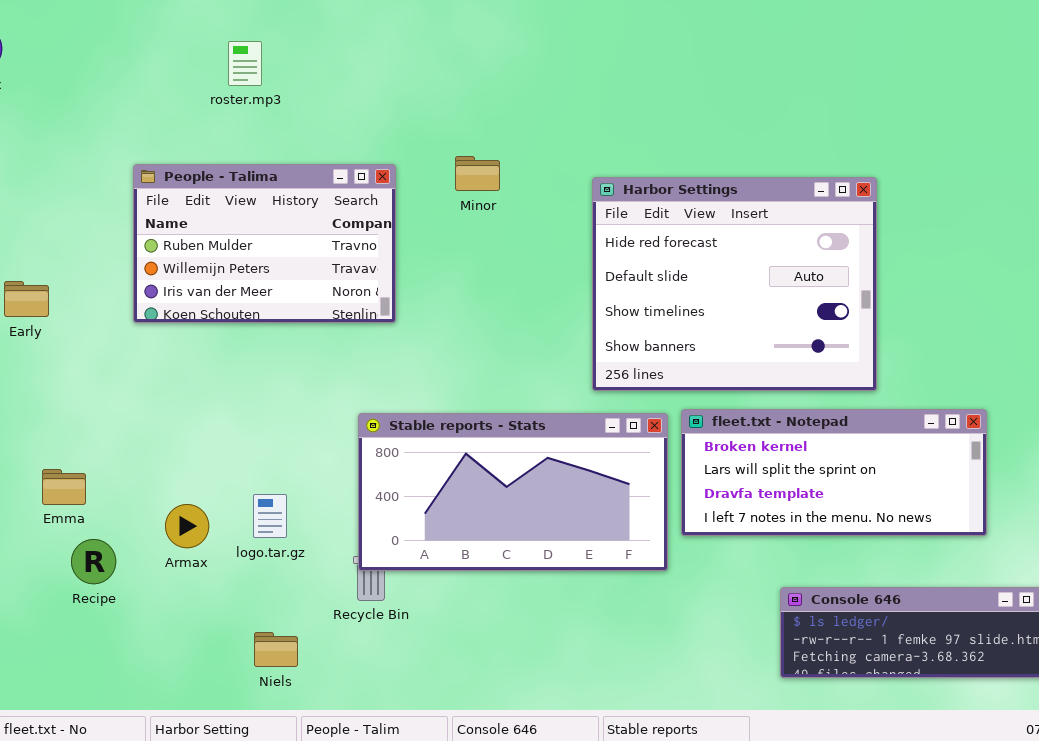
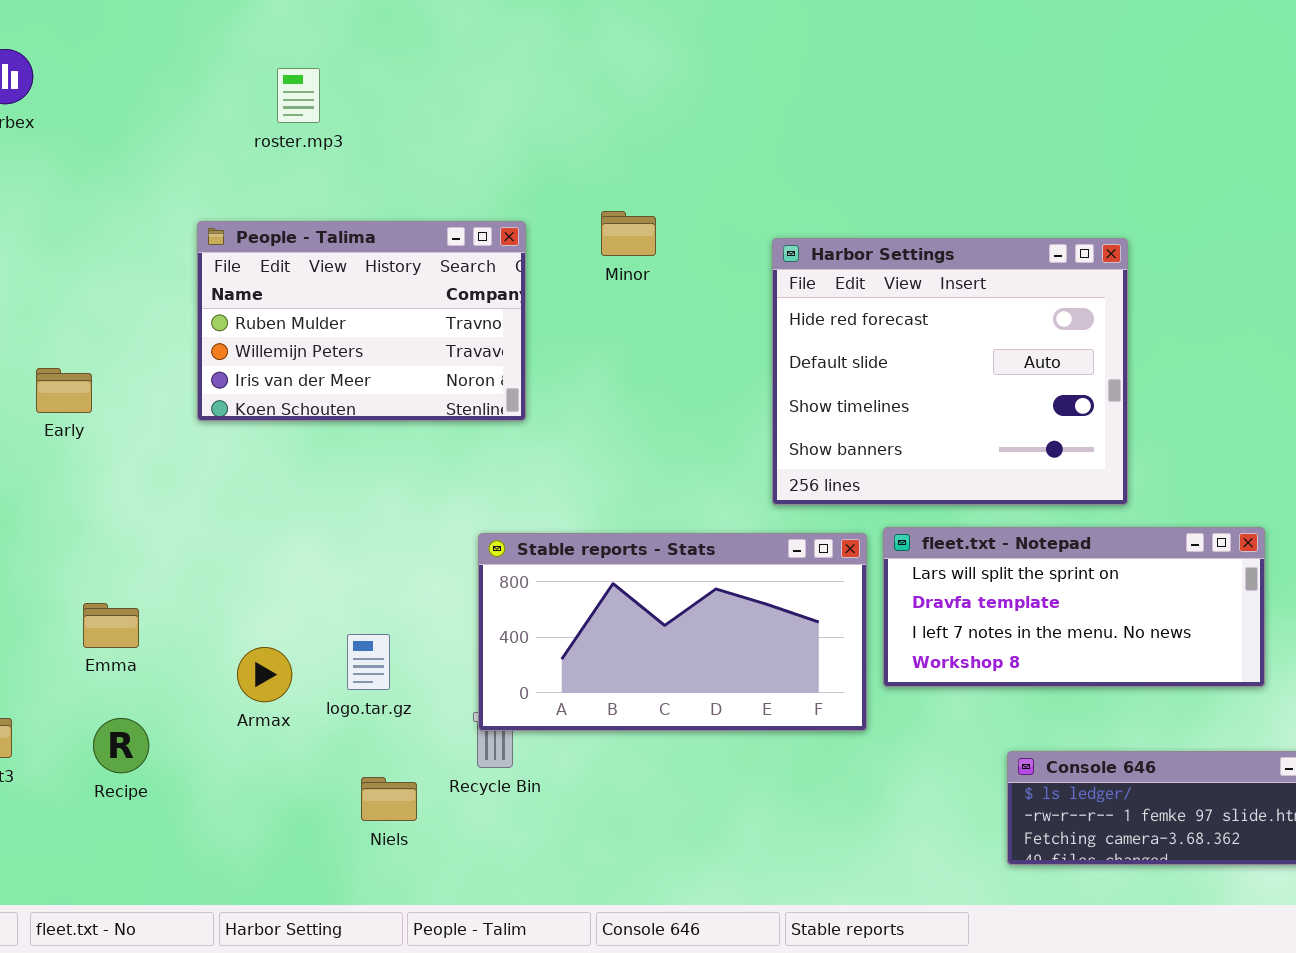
roster.mp3: [228,41,262,86] -> [277,68,320,123], moved
fleet.txt - Notepad: [681,409,987,536] -> [883,527,1265,687], scrolled down 1 row
Recipe: [71,539,116,584] -> [93,718,149,773], moved
Niels: [254,632,298,667] -> [361,777,417,821], moved

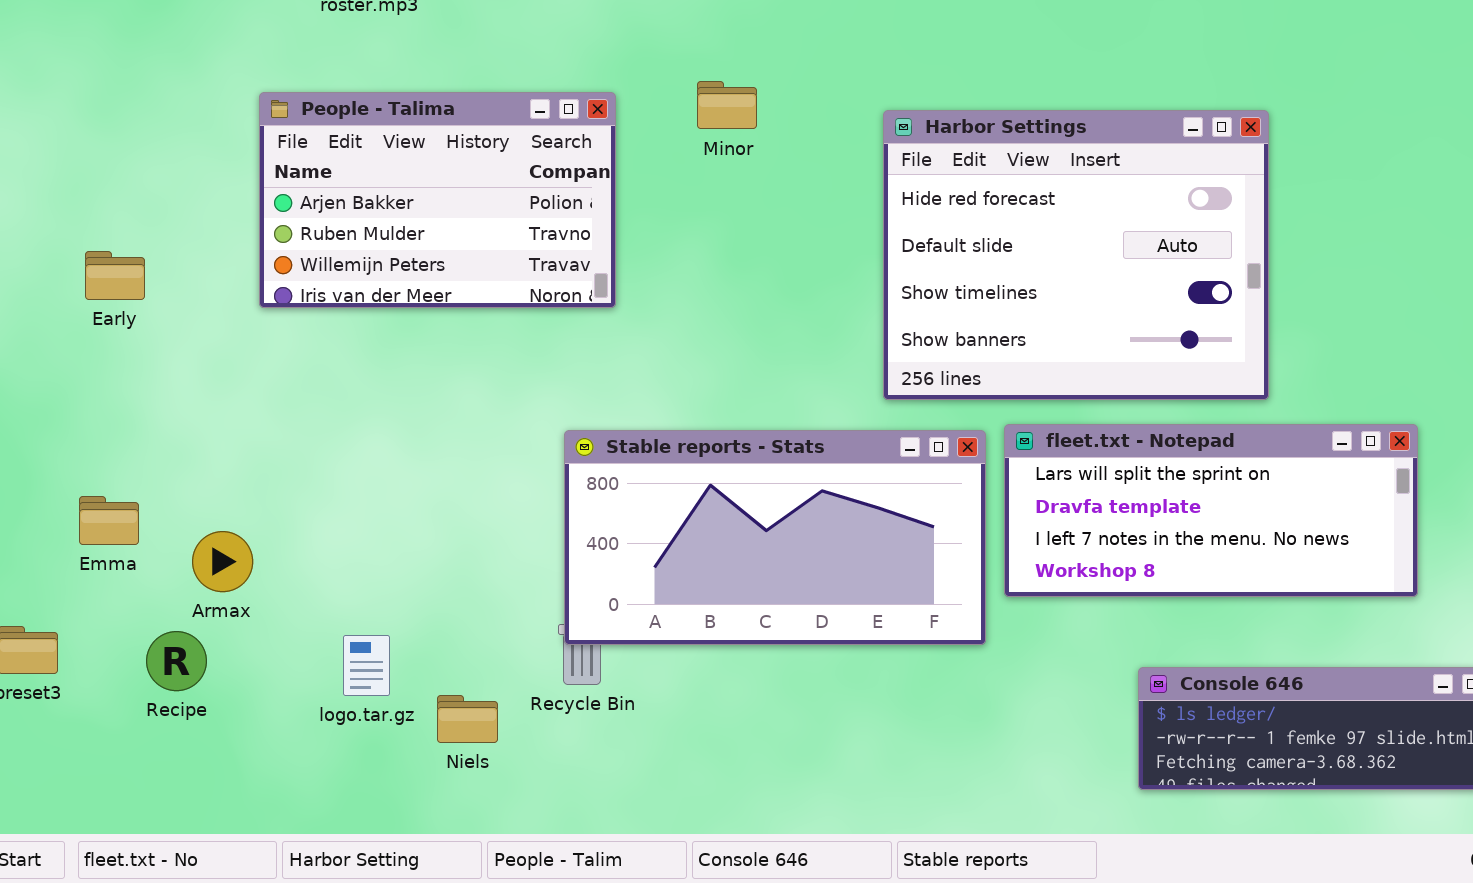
People - Talima: [197,221,526,421] -> [259,92,616,308], scrolled up 1 row
Emma: [83,603,139,648] -> [79,496,139,545], moved
logo.tar.gz: [347,634,390,690] -> [343,635,390,696], moved
Armax: [237,647,292,702] -> [192,531,253,592], moved

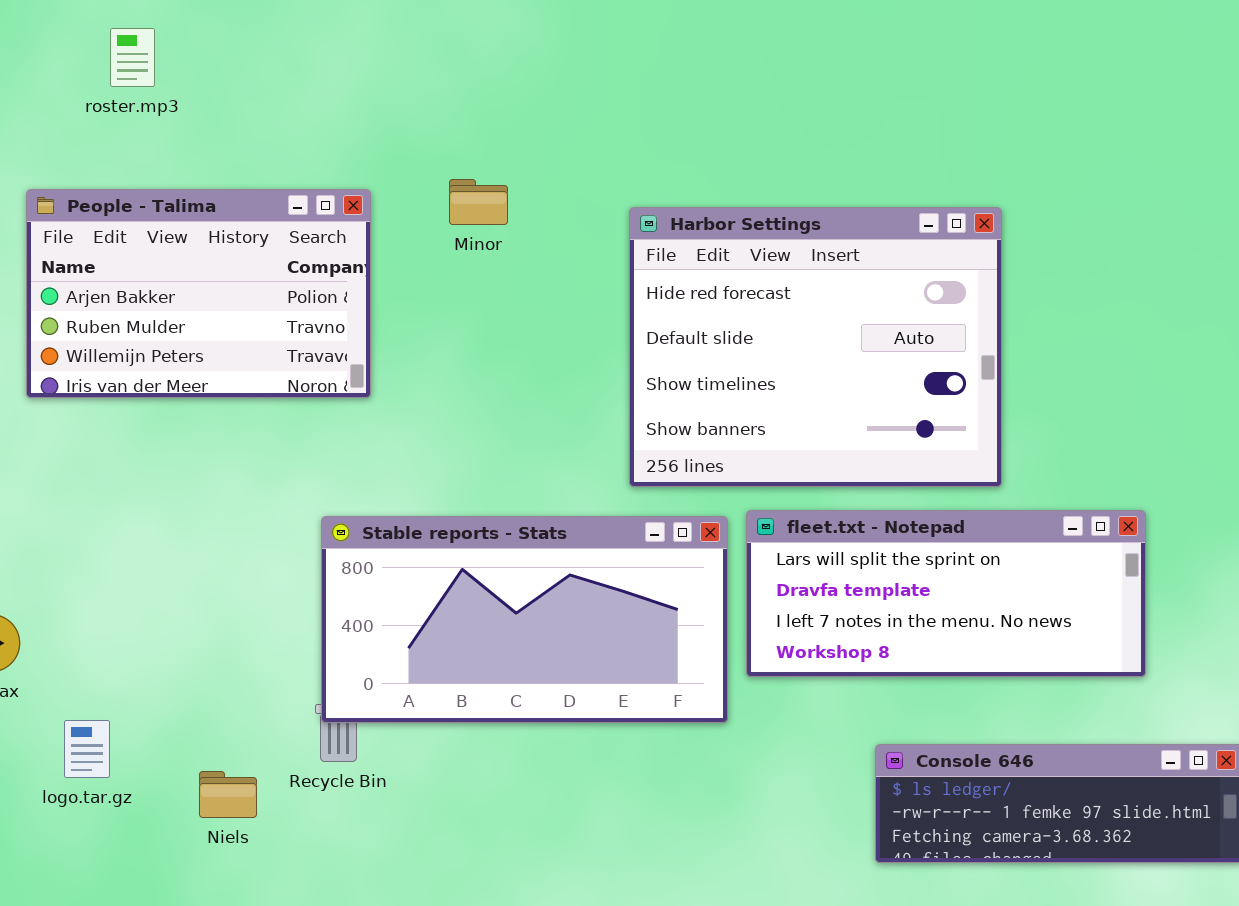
logo.tar.gz: [343,635,390,696] -> [64,720,110,778], moved

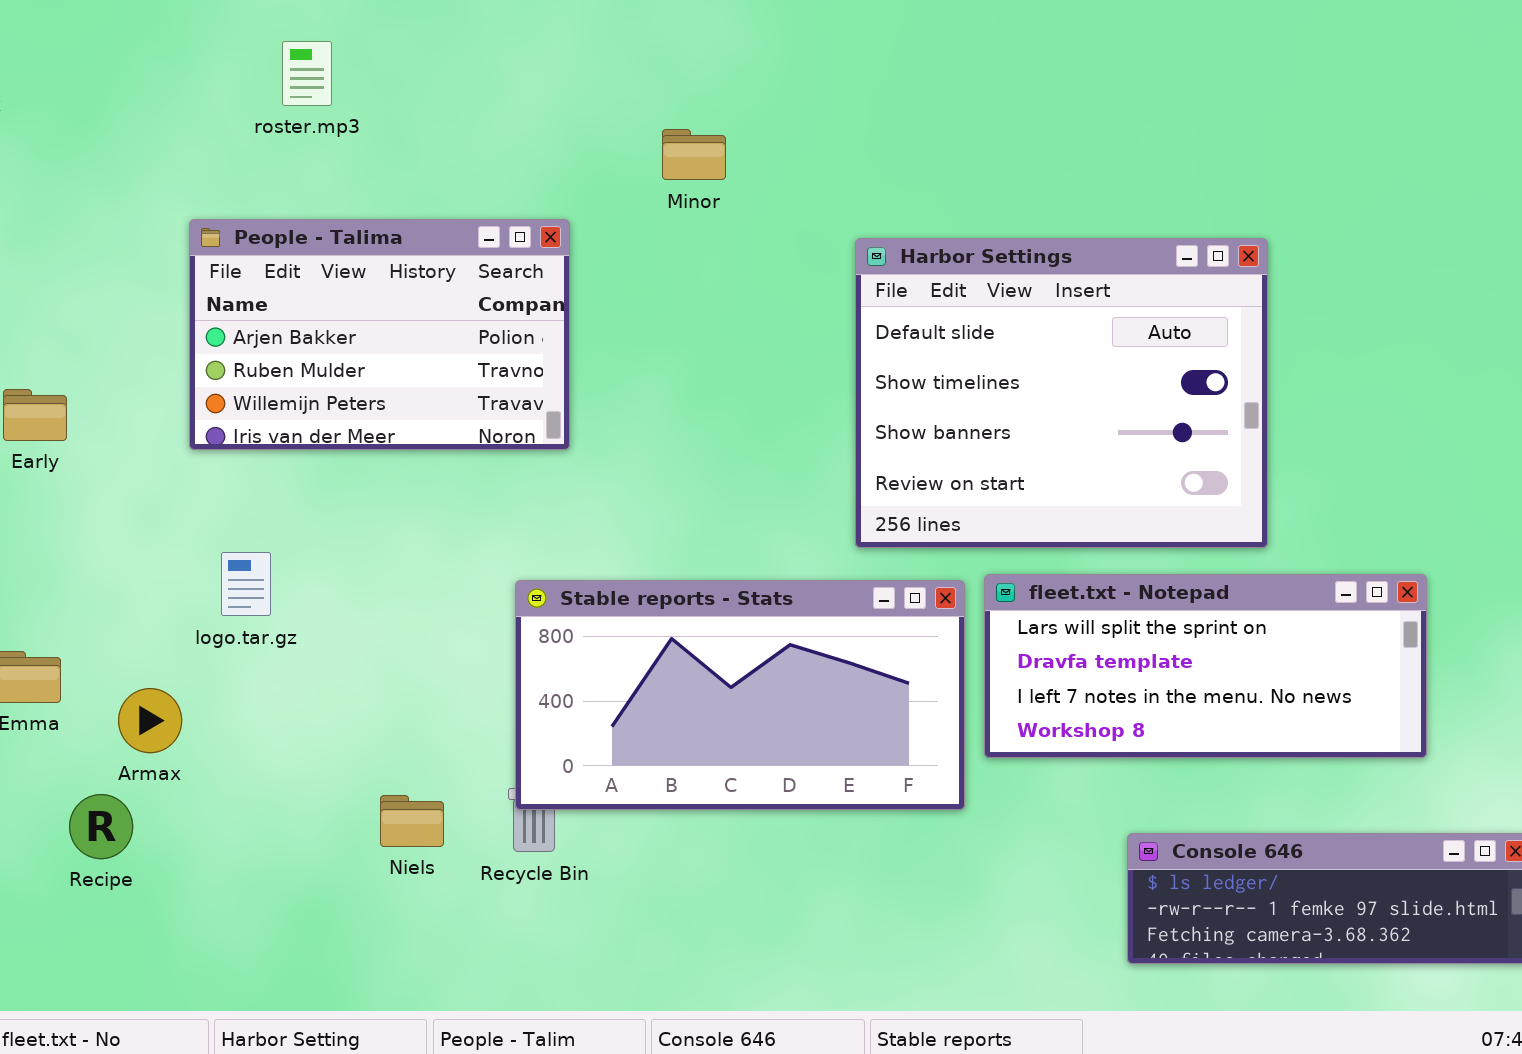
Minor: [449,179,508,225] -> [662,129,726,180], moved
Harbor Settings: [629,207,1002,487] -> [855,238,1268,548], scrolled down 1 row
logo.tar.gz: [64,720,110,778] -> [221,552,271,616], moved
Niels: [199,771,257,818] -> [380,795,444,847], moved

